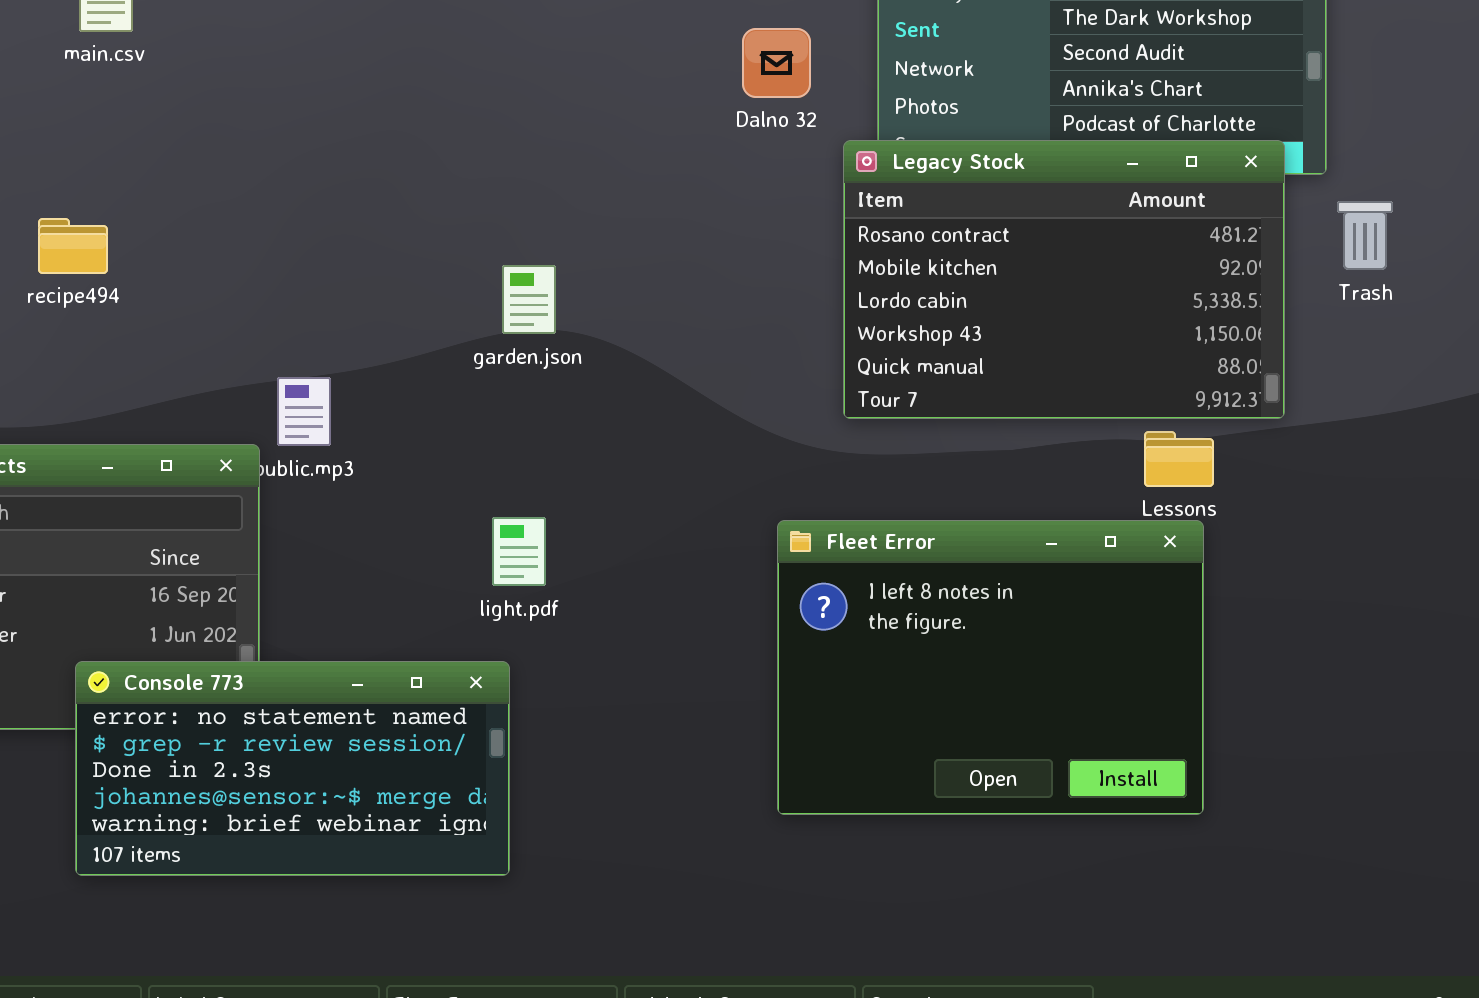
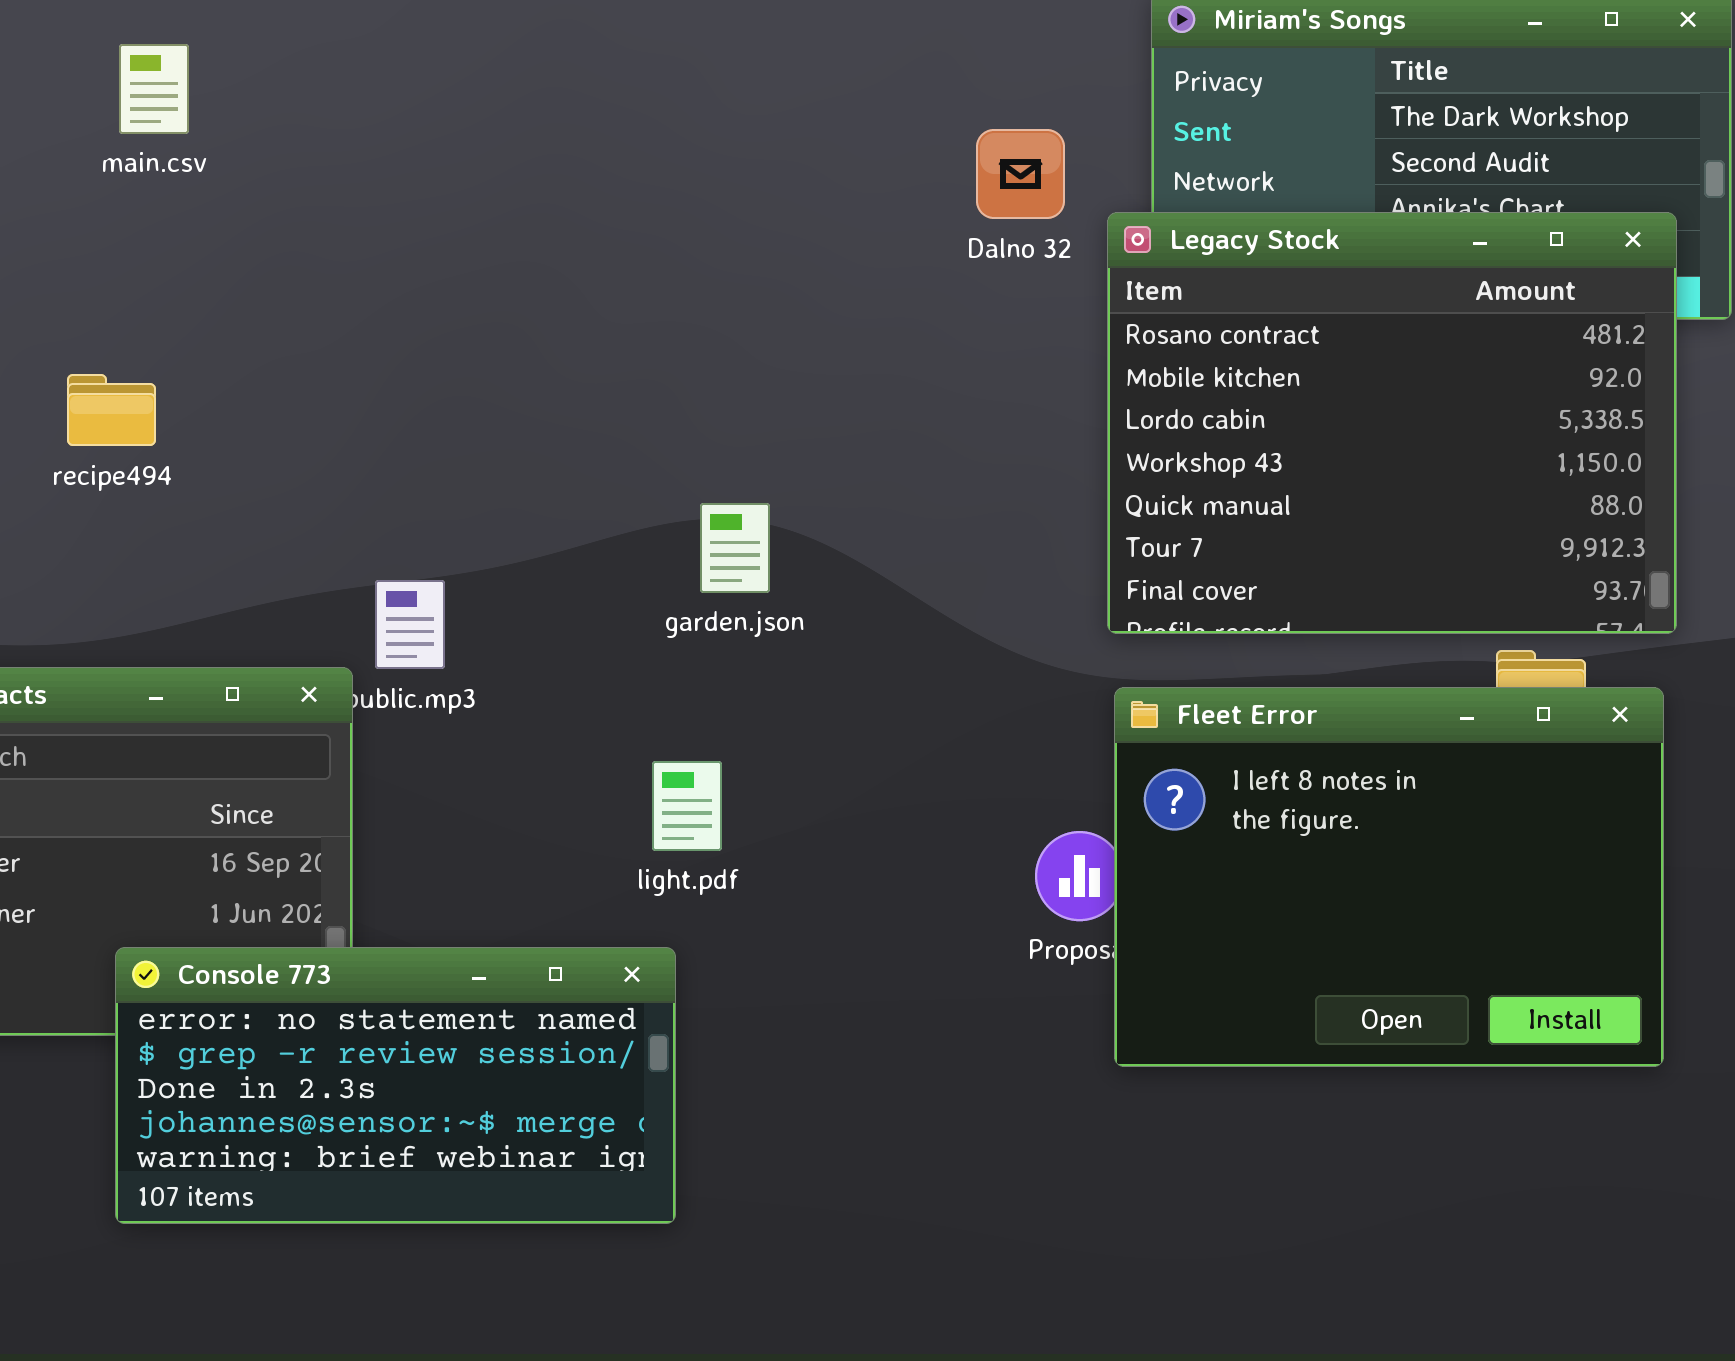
Legacy Stock: [843,140,1285,419] -> [1107,212,1677,634], resized
garden.json: [502,265,556,334] -> [700,503,770,593], moved
Fleet Error: [777,520,1204,815] -> [1114,687,1664,1067], moved

